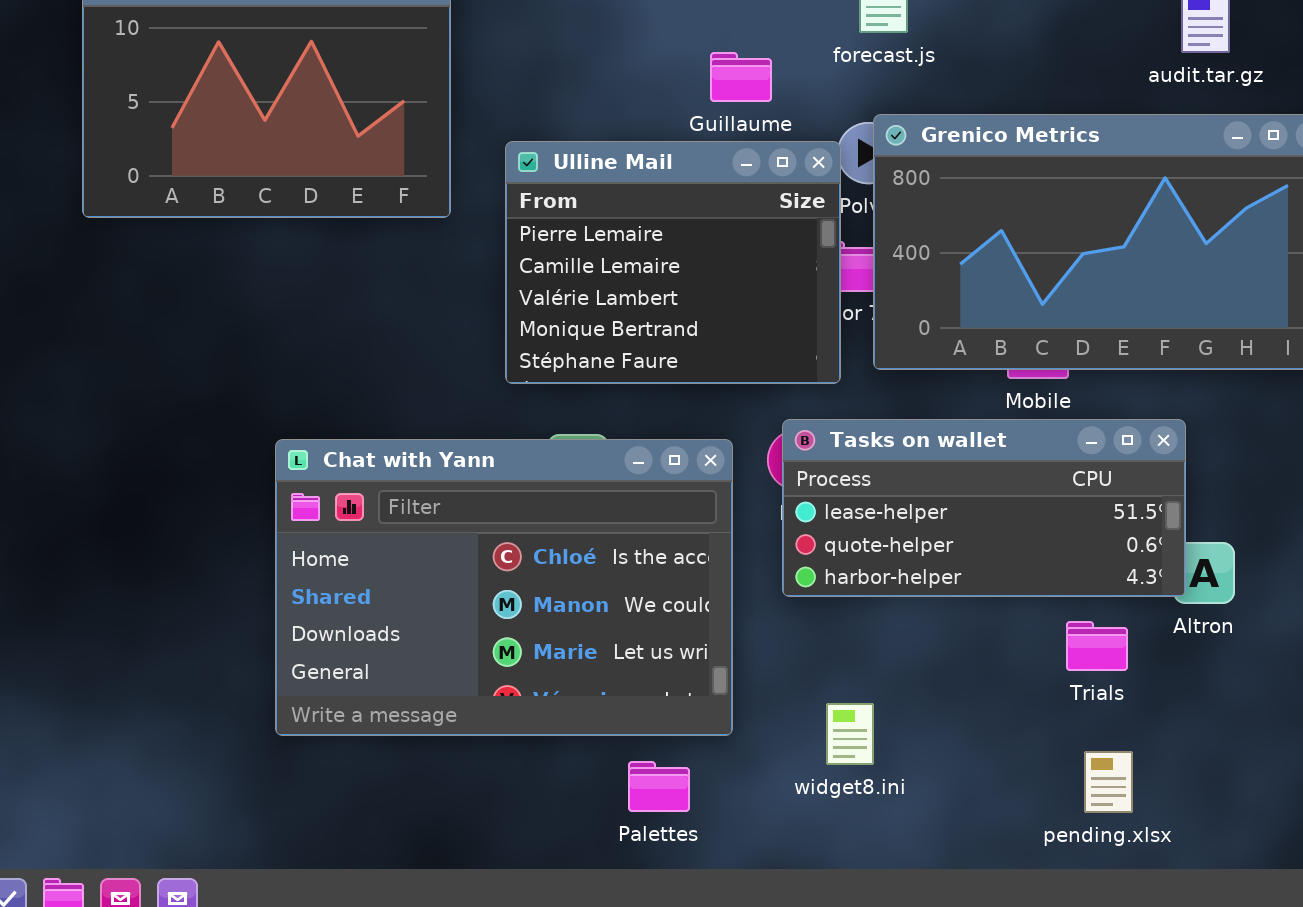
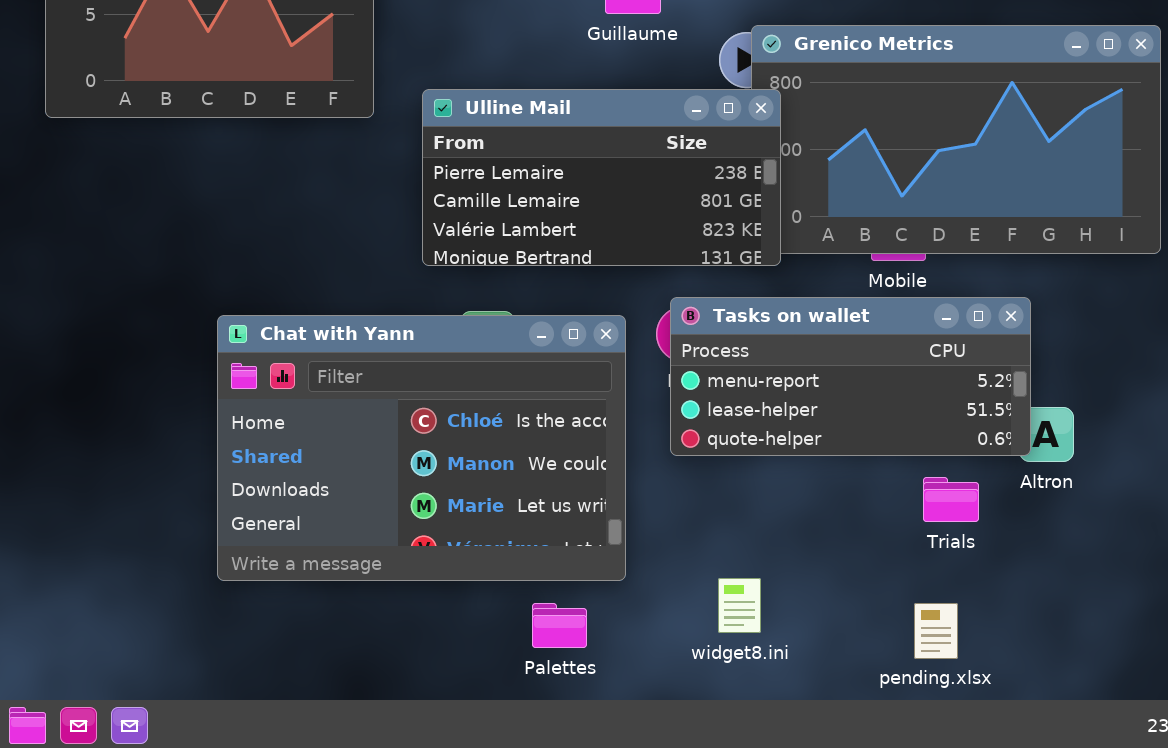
Ulline Mail: [505,141,841,384] -> [422,89,781,266], resized
Tasks on wallet: [782,419,1186,597] -> [670,297,1031,456], scrolled up 1 row
widget8.ini: [826,703,874,765] -> [718,578,761,633], moved
pending.xlsx: [1084,751,1133,813] -> [914,603,958,659], moved

